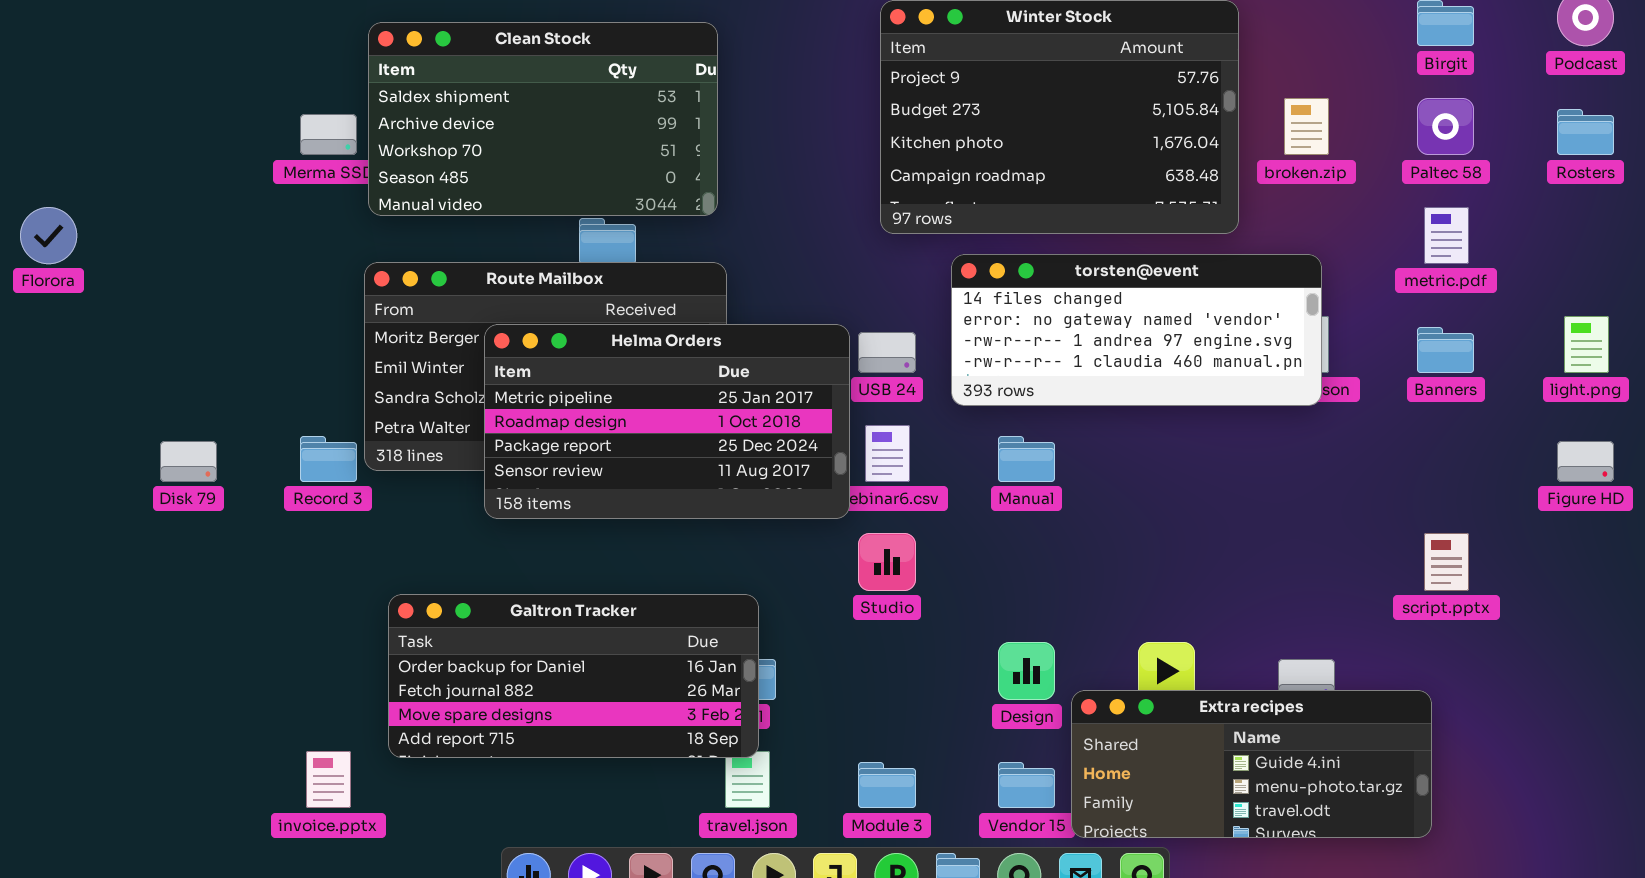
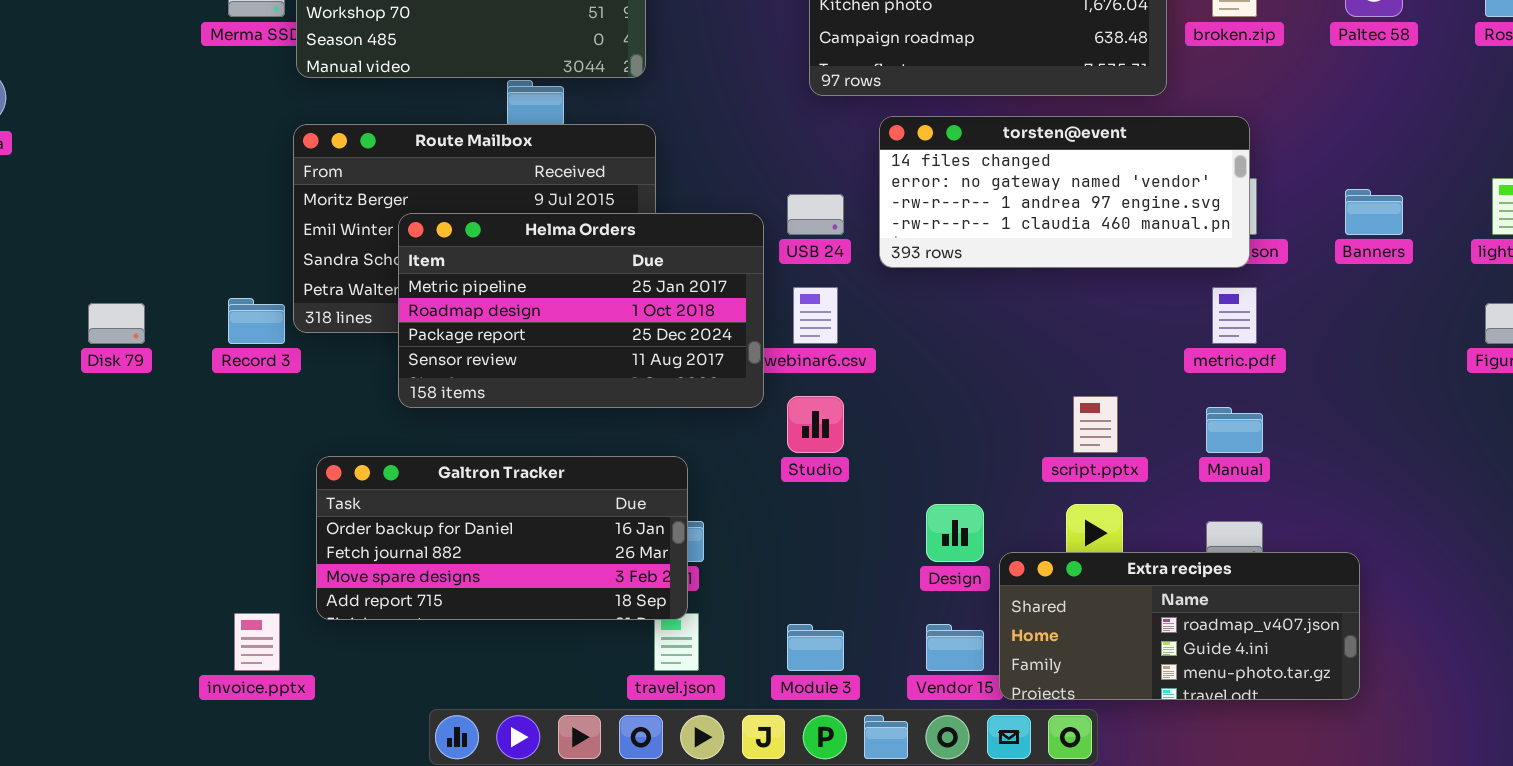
metric.pdf: [1424,207,1469,264] -> [1212,287,1257,344], moved
Helma Orders: [484,324,850,519] -> [398,213,764,408], moved
Manual: [998,436,1055,482] -> [1206,407,1263,453], moved
script.pptx: [1424,533,1469,591] -> [1073,396,1118,453], moved
Extra recipes: [1071,690,1432,838] -> [999,552,1360,700], scrolled up 1 row

